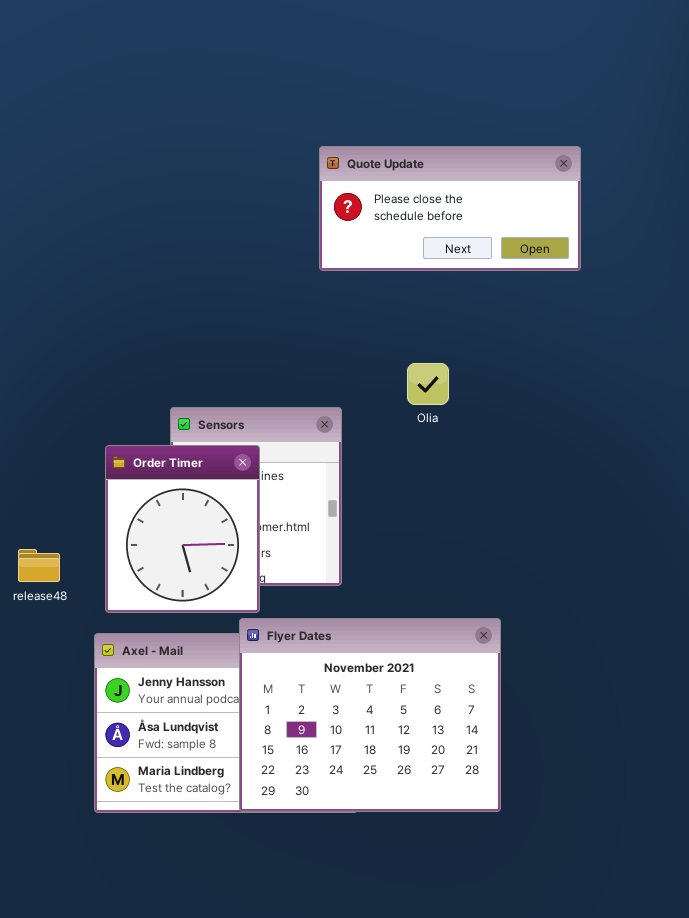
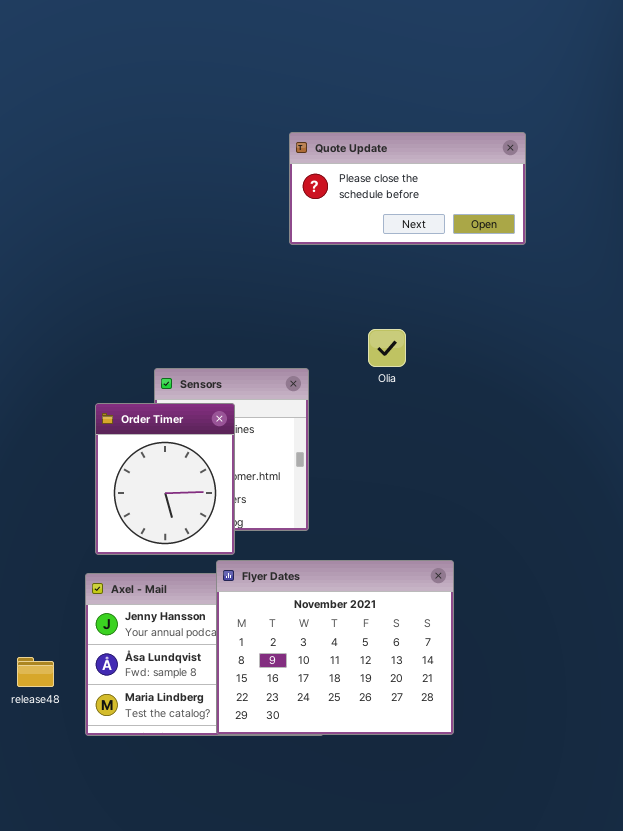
release48: [18,549,60,582] -> [17,657,54,687], moved

